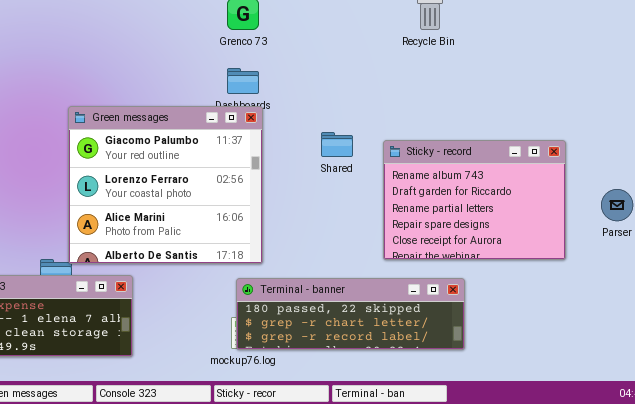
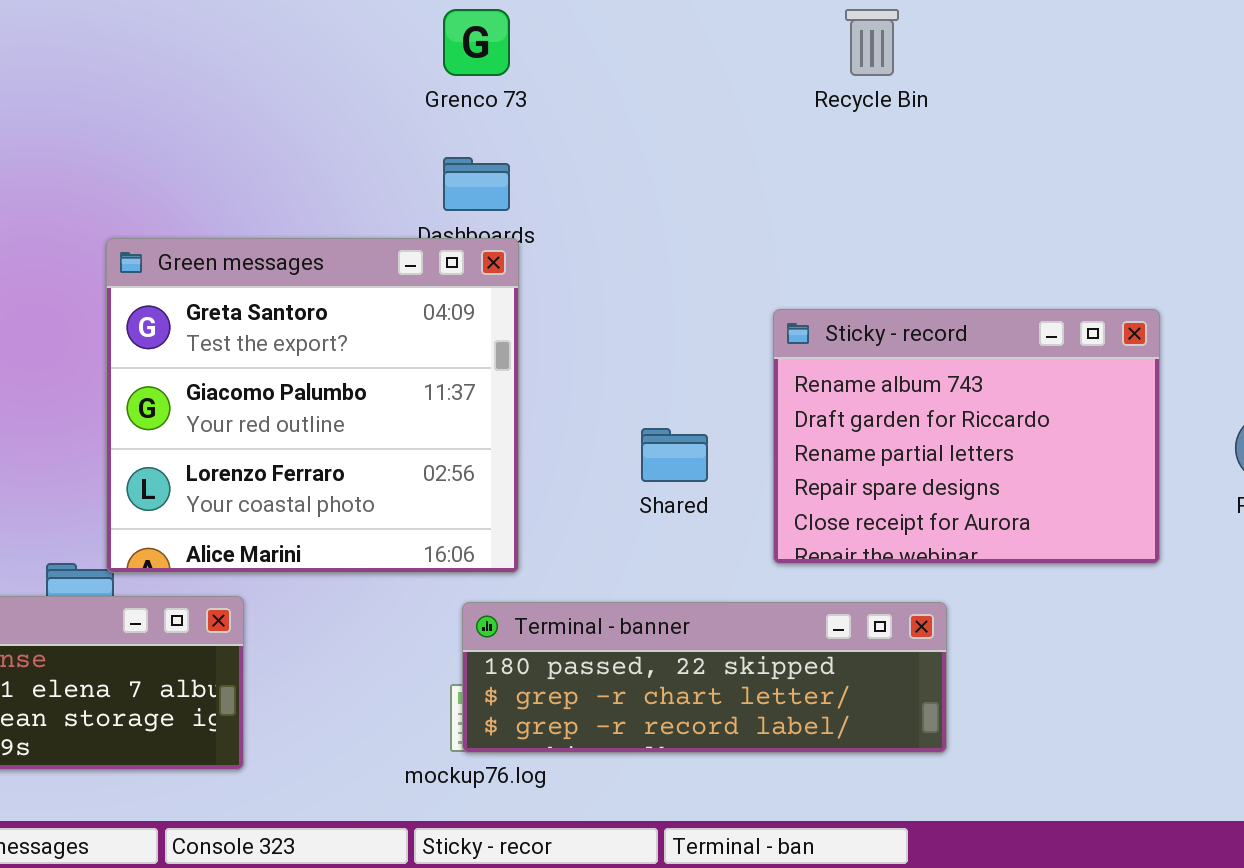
Green messages: [68,106,263,264] -> [106,238,519,573], scrolled up 1 row
Shared: [321,132,353,157] -> [641,428,708,482], moved

